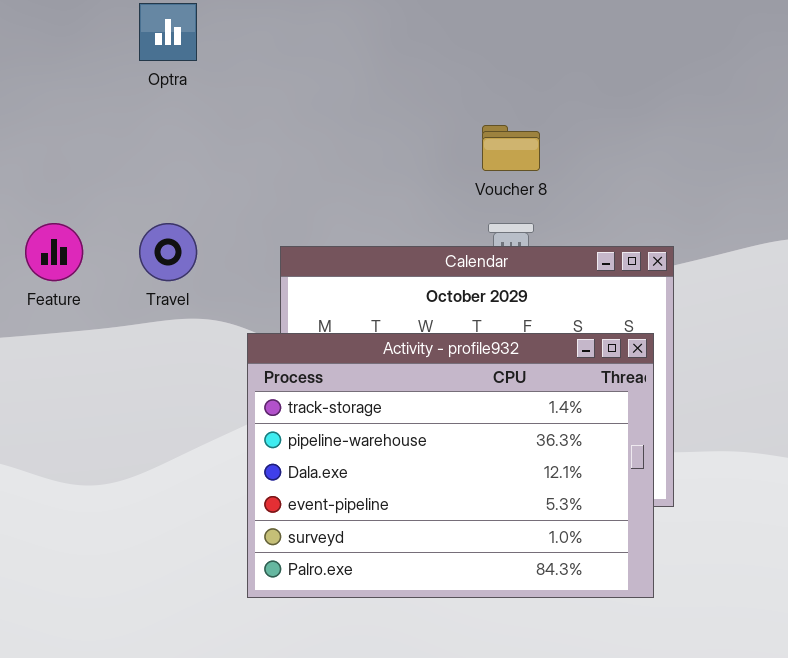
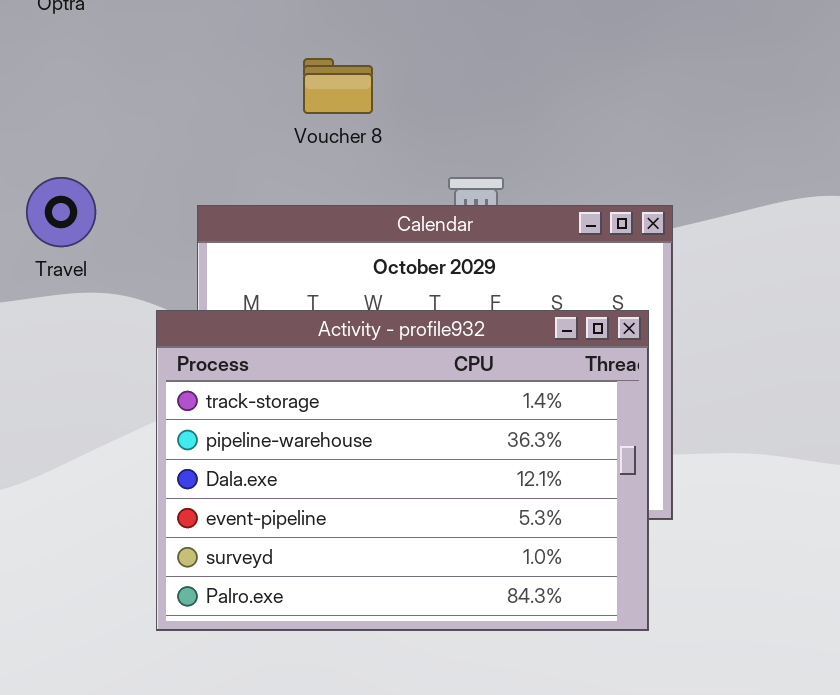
Voucher 8: [482,125,540,171] -> [303,58,373,114], moved

